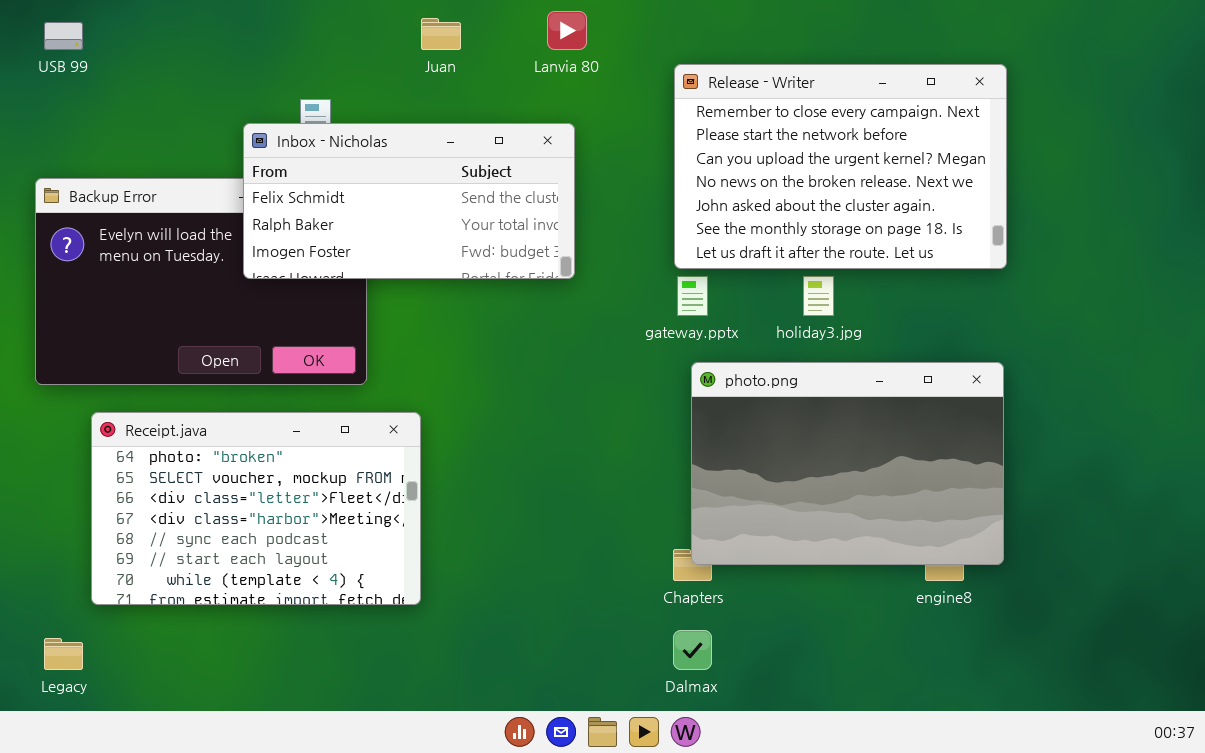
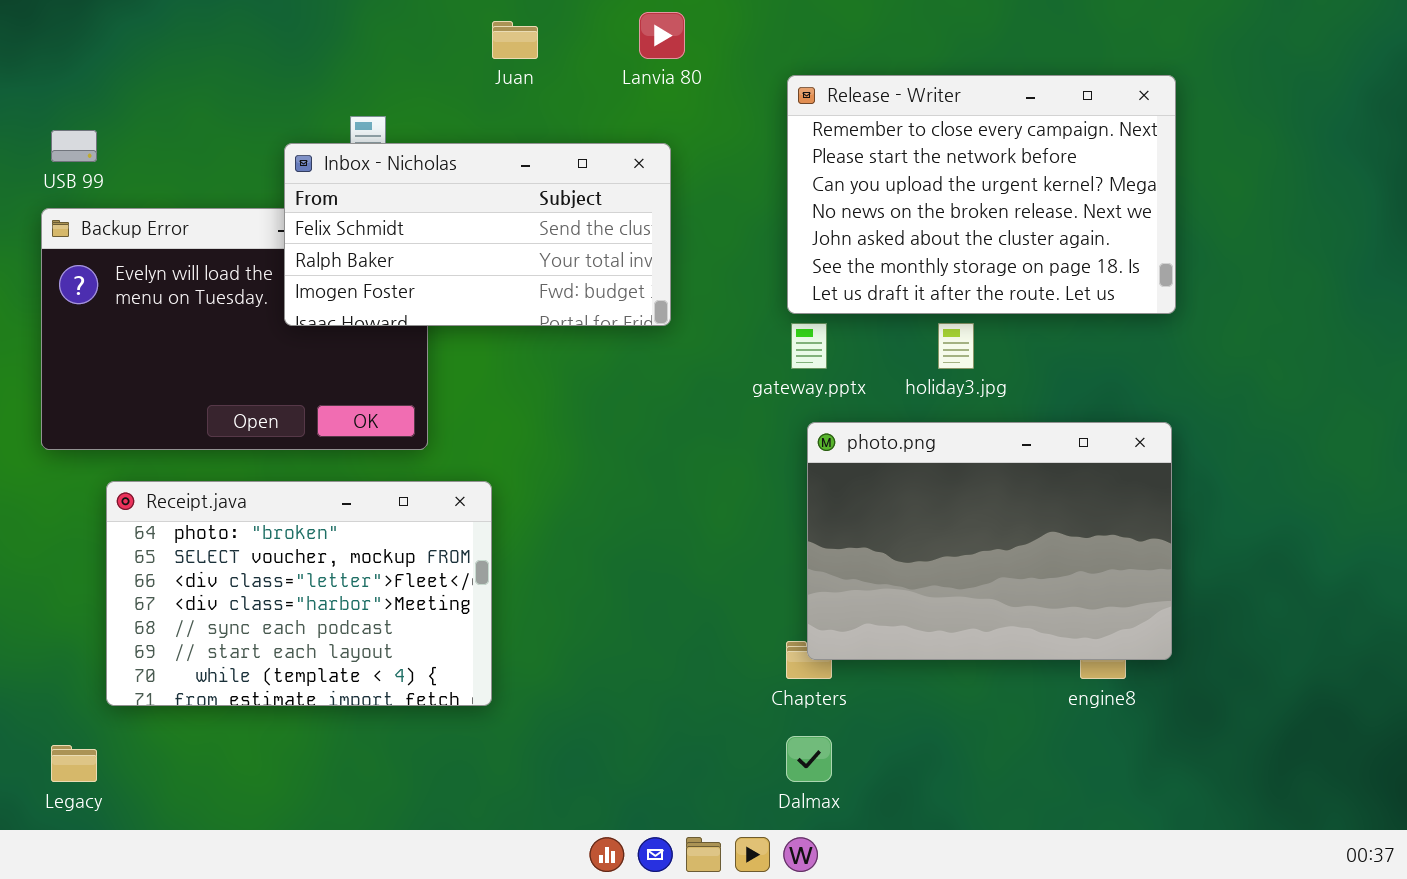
USB 99: [44,22,83,50] -> [51,130,97,162], moved

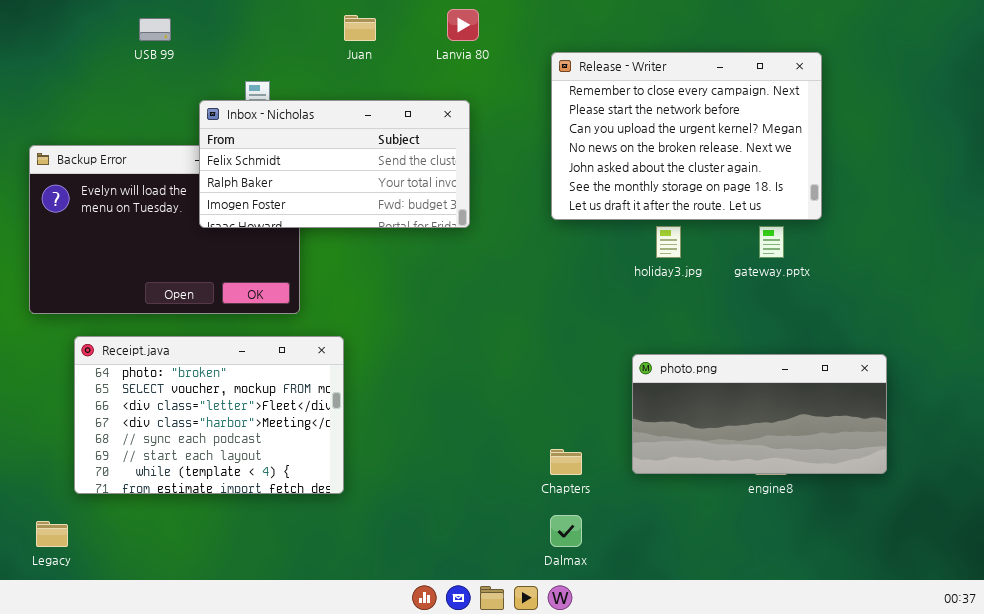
USB 99: [51,130,97,162] -> [139,18,171,41], moved
gateway.pptx: [791,323,827,369] -> [759,226,784,258], moved
photo.png: [807,422,1172,660] -> [632,354,887,474], moved, resized

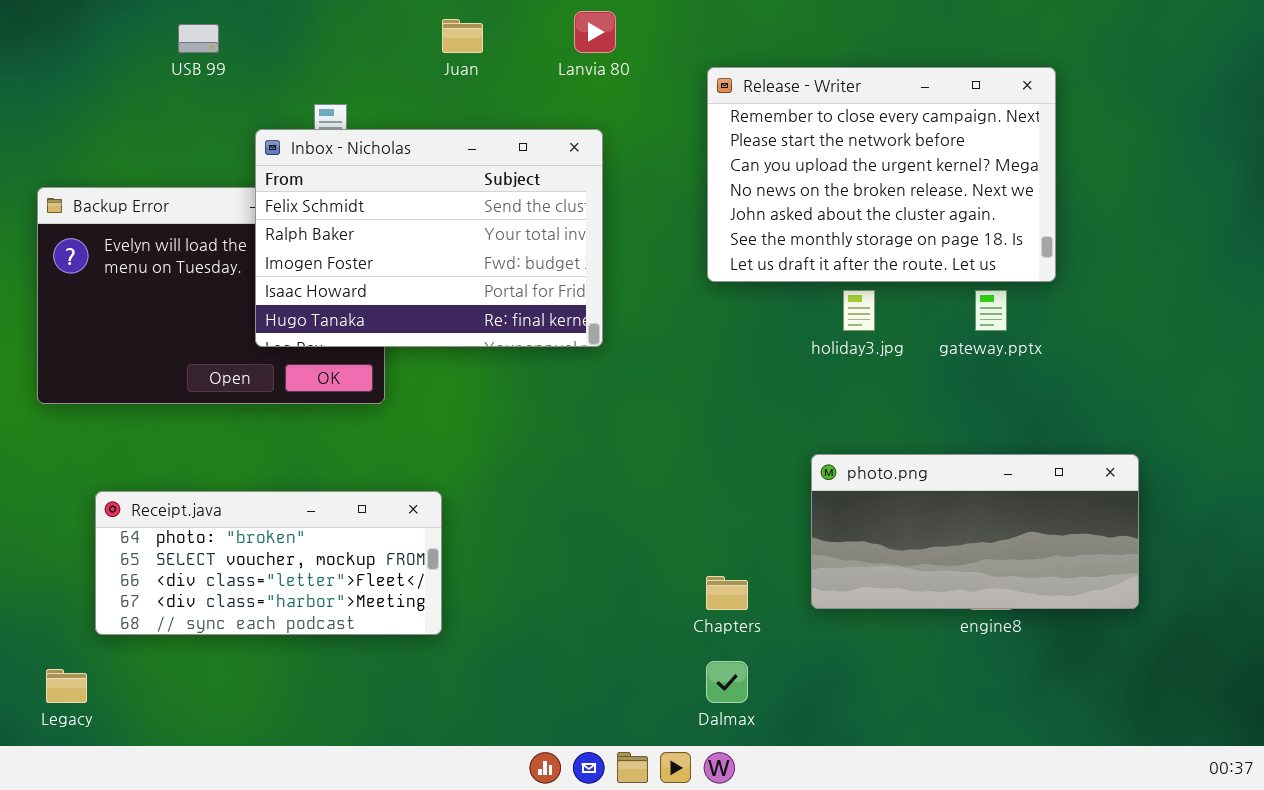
Inbox - Nicholas: [199,100,470,228] -> [255,129,603,347], resized
Receipt.java: [74,336,344,494] -> [95,491,442,635], resized

